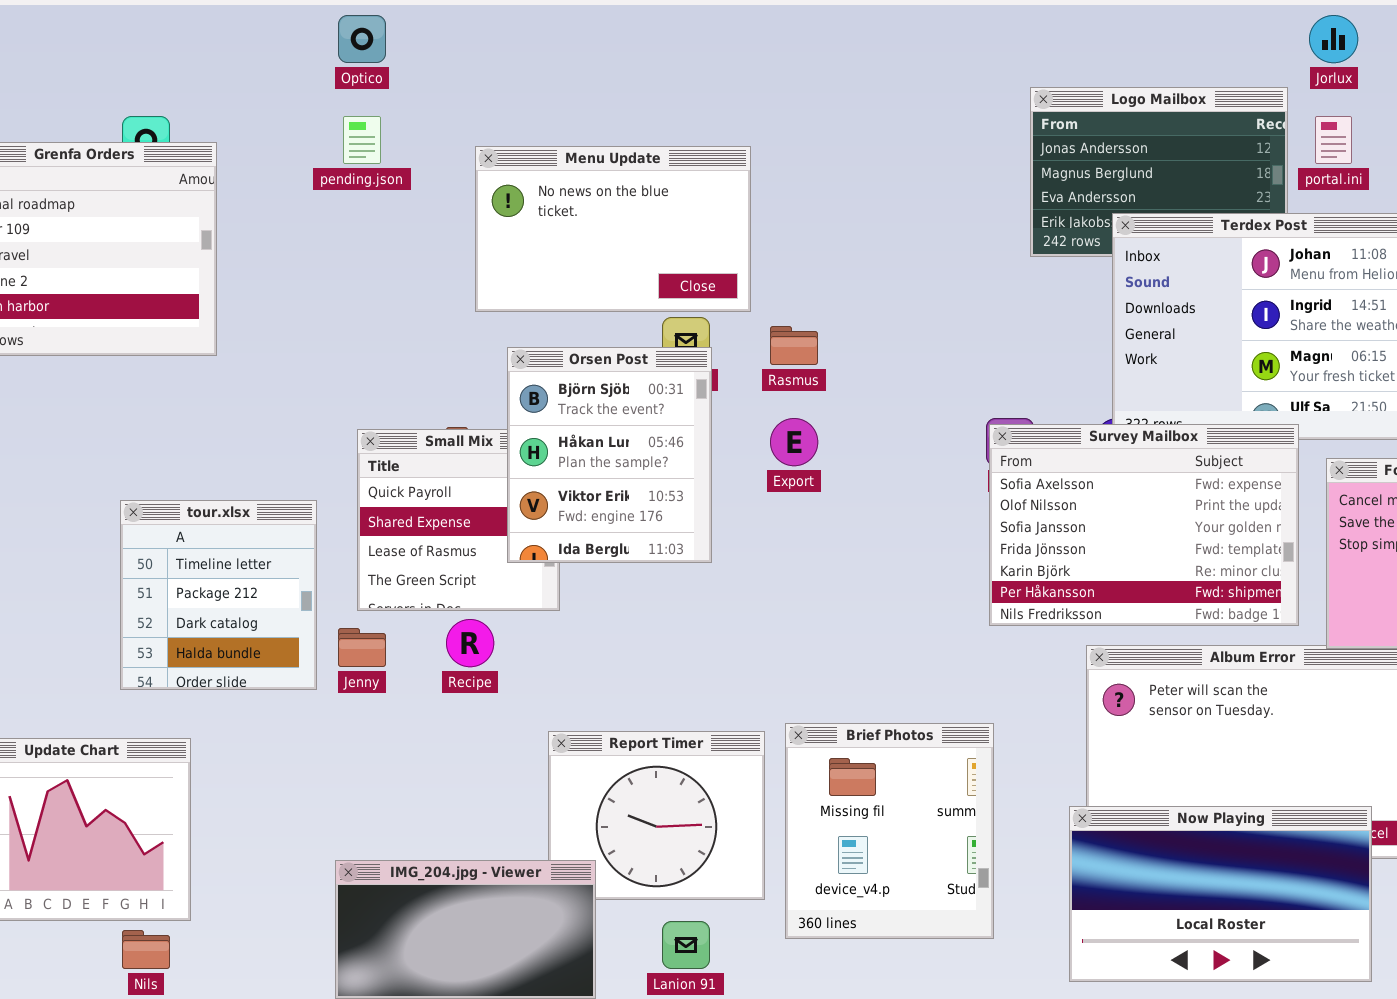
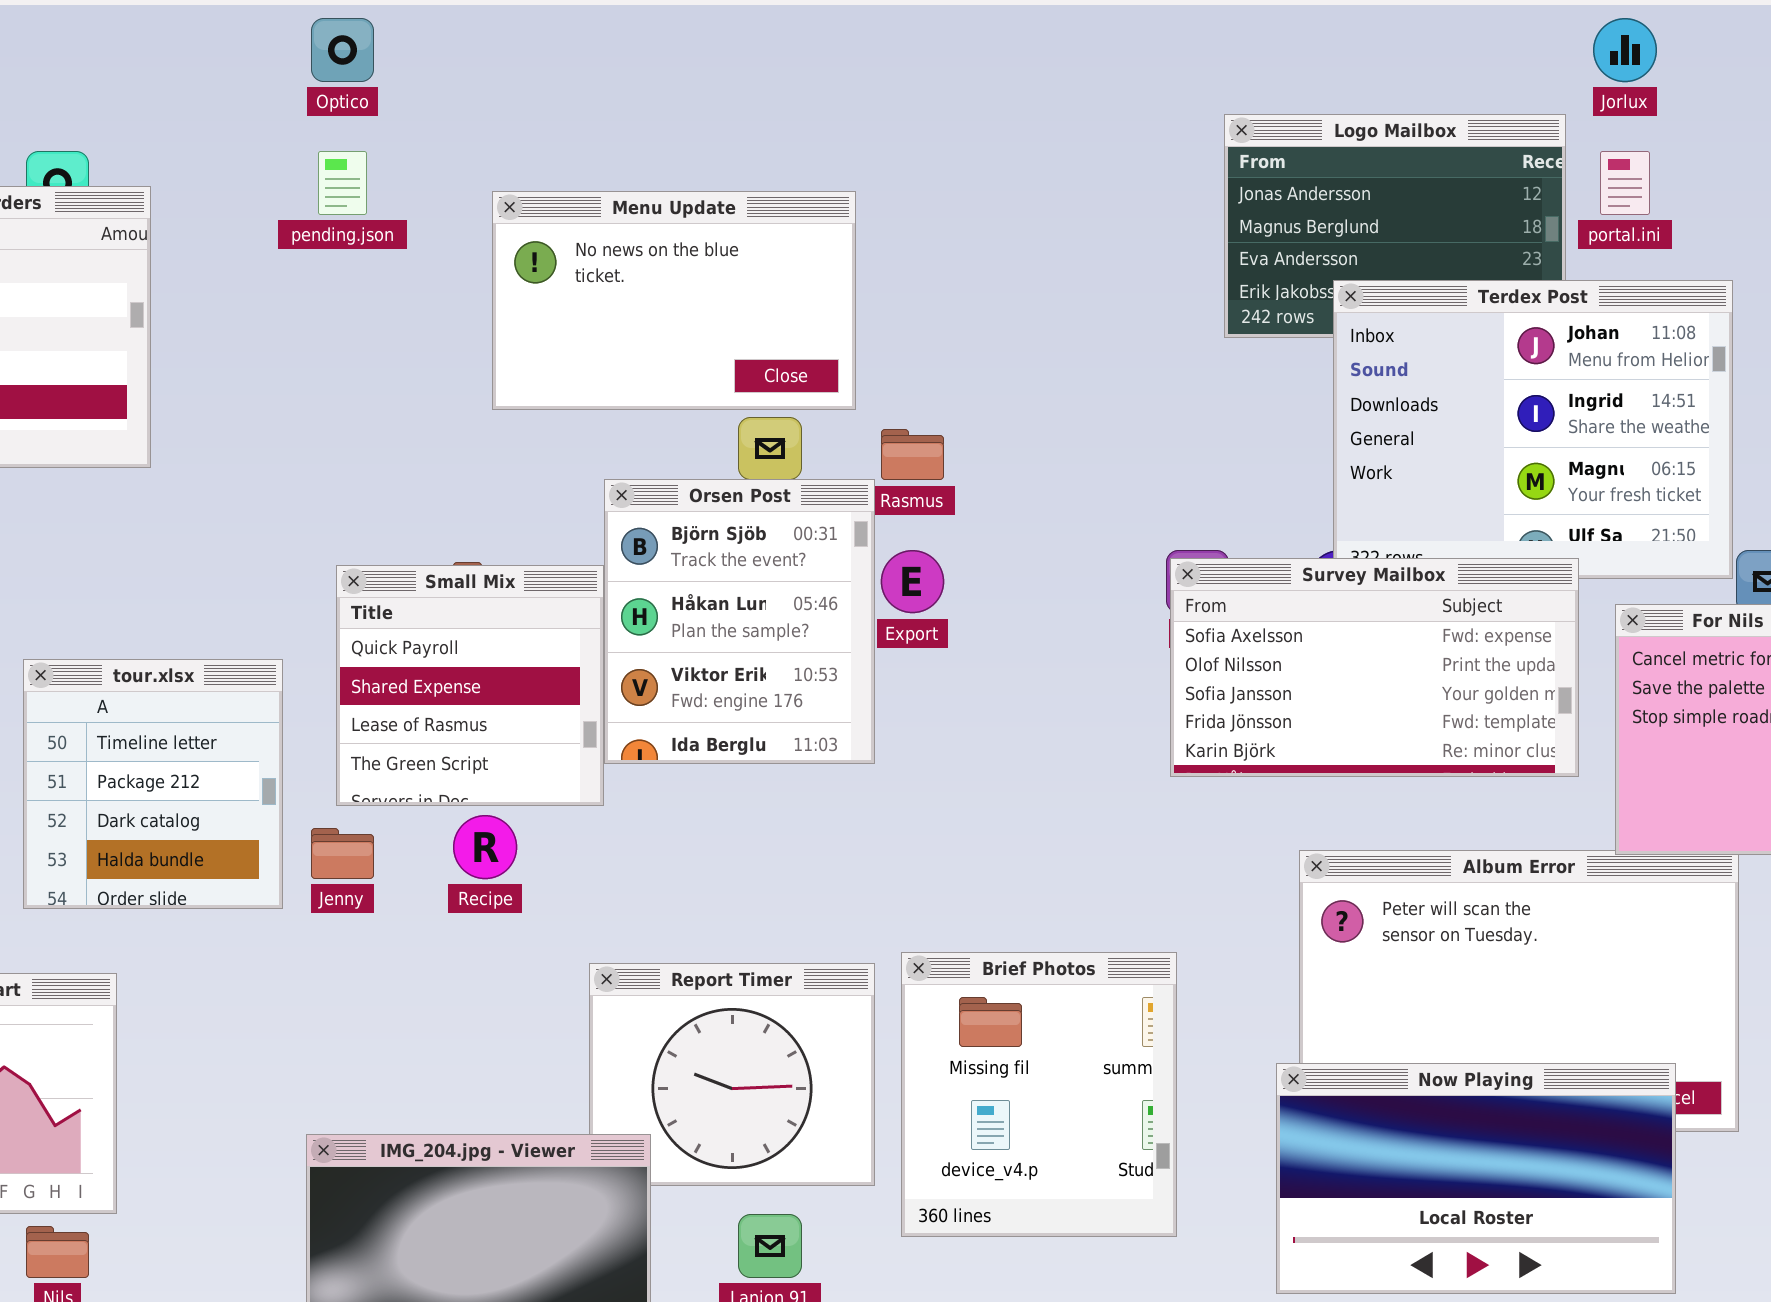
Orsen Post: [507,347,712,563] -> [604,479,875,764], moved
Survey Mailbox: [989,424,1299,626] -> [1170,558,1579,777], resized

